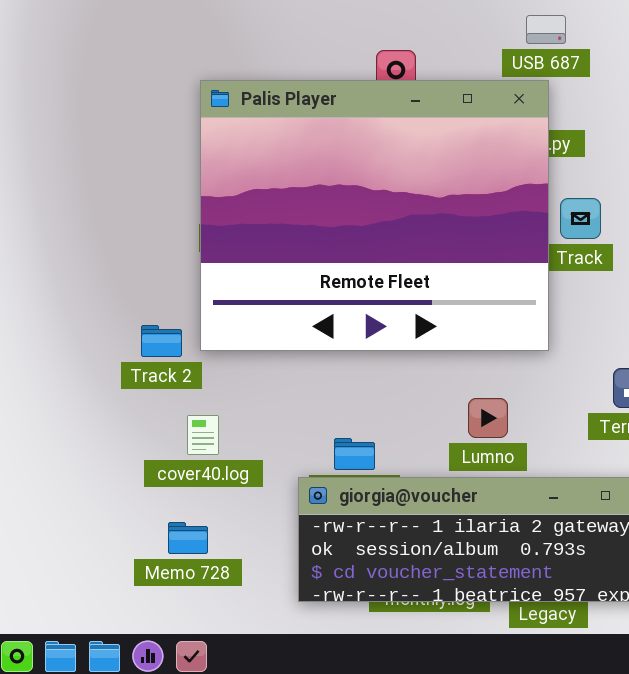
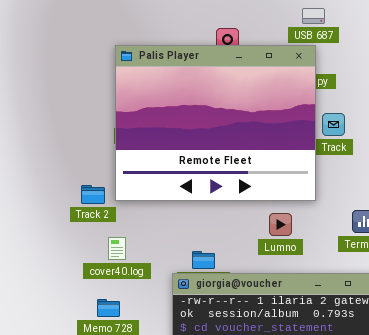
Lumno: [468,398,508,438] -> [269,213,292,236], moved

